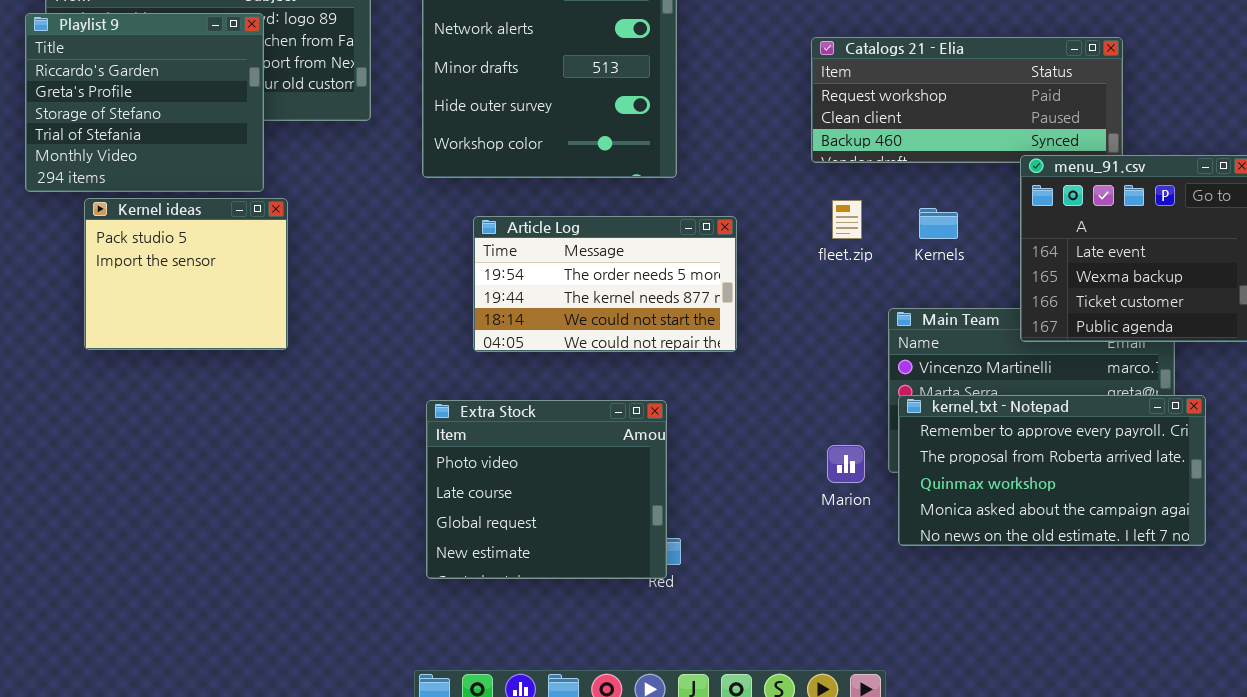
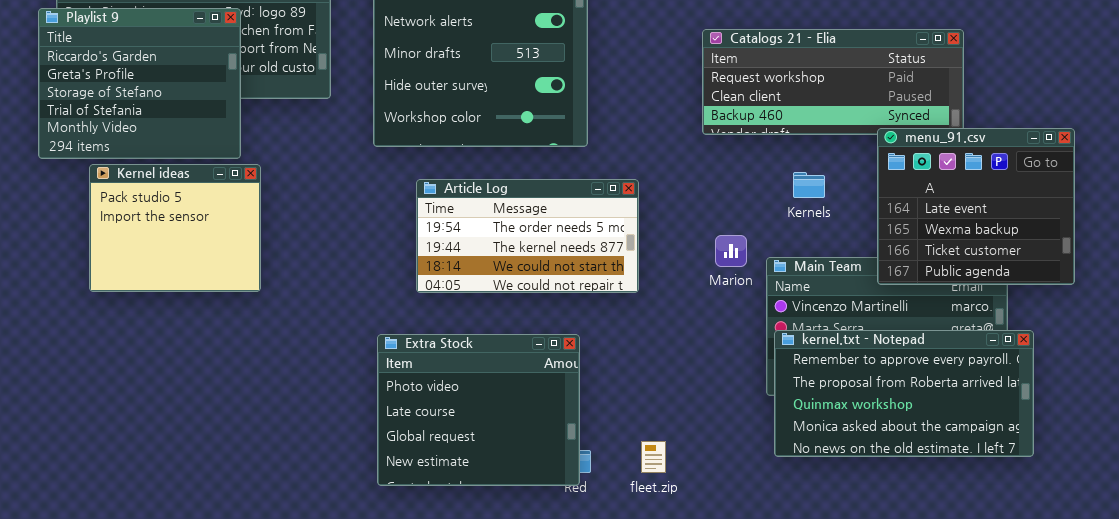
fleet.zip: [832,200,862,239] -> [641,441,666,473], moved
Marion: [827,445,865,483] -> [715,235,747,267], moved

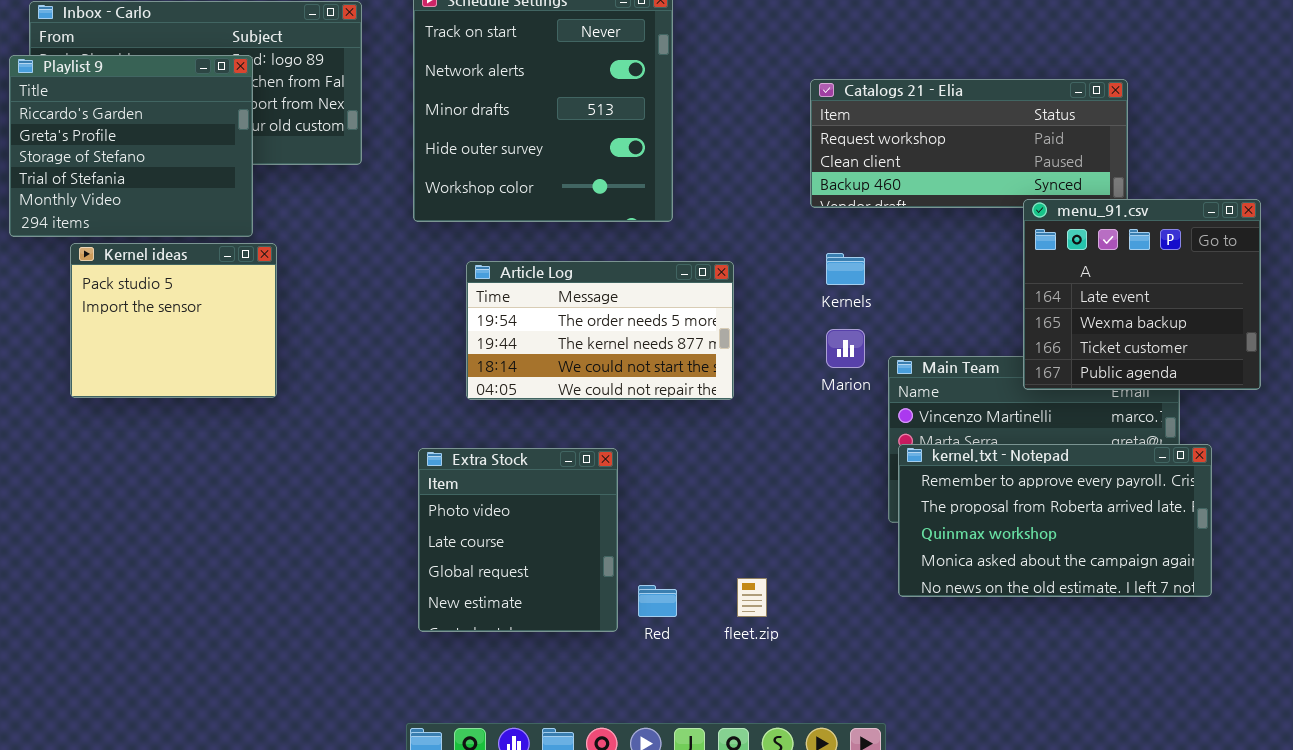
Kernels: [793,172,825,198] -> [826,253,865,285], moved
Extra Stock: [377,334,580,486] -> [418,448,618,632], resized

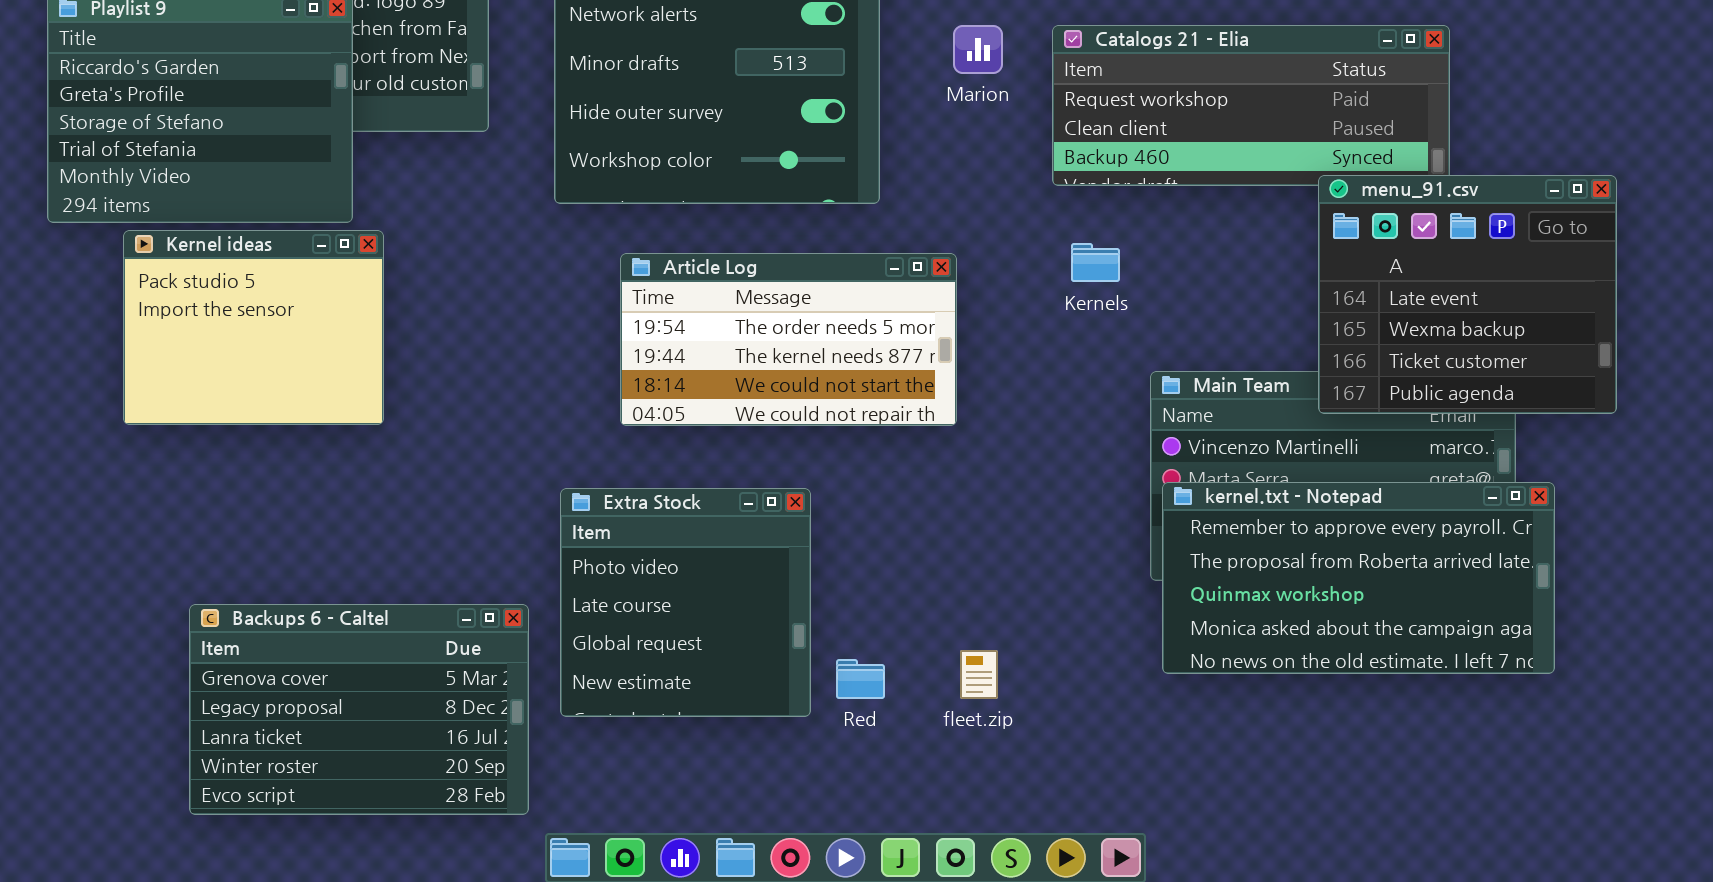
Marion: [826,329,865,368] -> [953,25,1003,74], moved
Backups 6 - Caltel: none -> [189,604,529,815], opened

